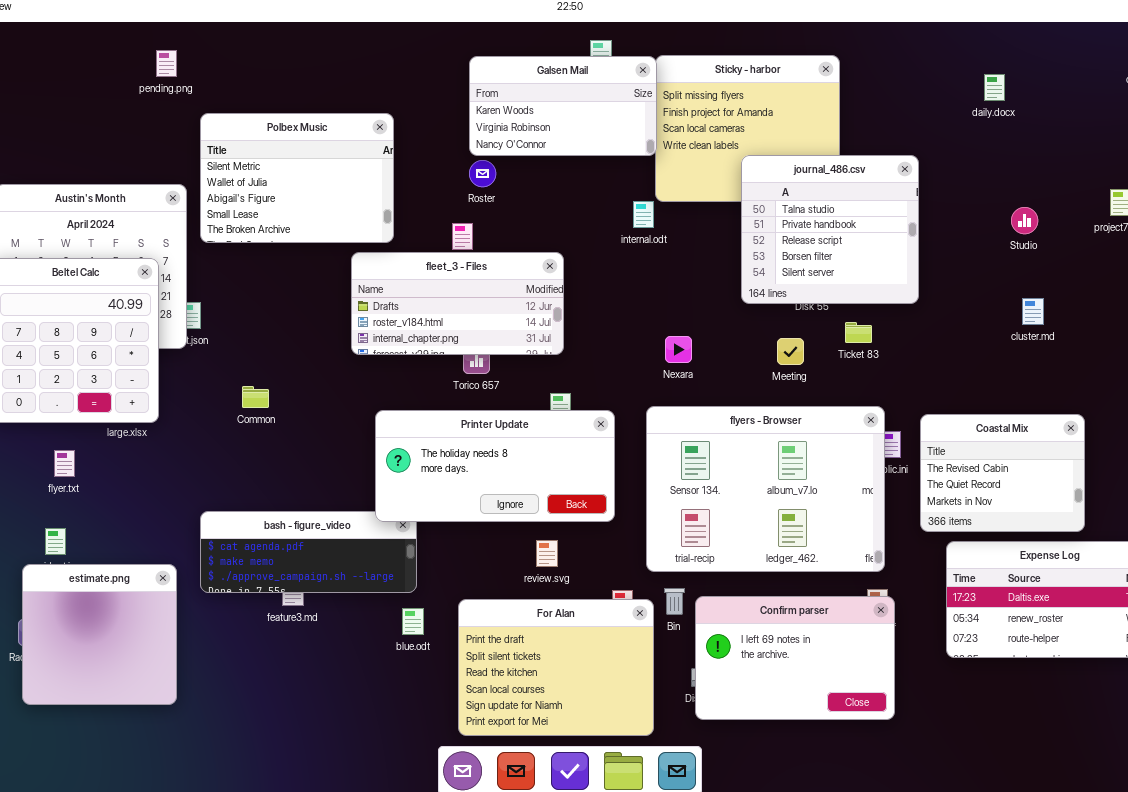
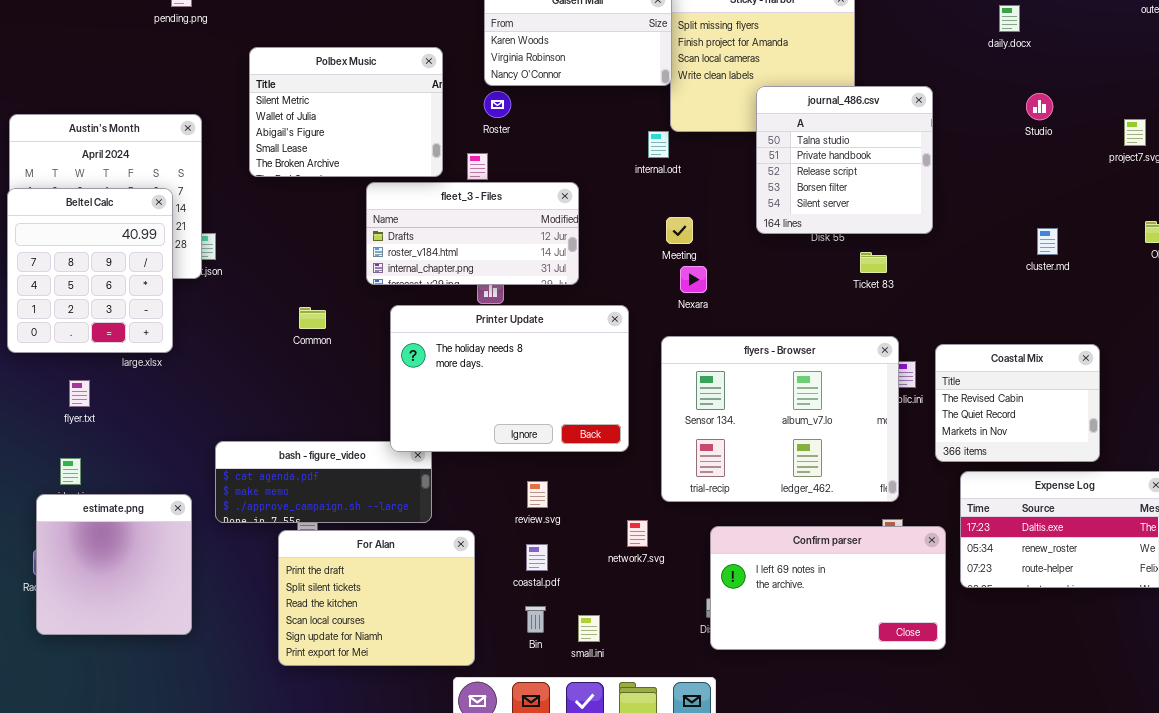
Polbex Music: [200,113,394,243] -> [249,47,443,177], moved
Studio: [1011,207,1038,234] -> [1026,93,1053,120], moved
Meeting: [777,338,804,365] -> [666,217,693,244], moved
Common: [242,386,269,408] -> [299,307,326,329], moved
Printer Update: [375,410,615,522] -> [390,305,629,452], resized
review.svg: [536,540,558,567] -> [527,481,548,508], moved
Bin: [664,588,685,615] -> [525,606,546,633], moved
Confirm parser: [695,596,895,720] -> [710,526,946,650], resized
For Alan: [458,599,654,736] -> [278,530,475,666], moved

